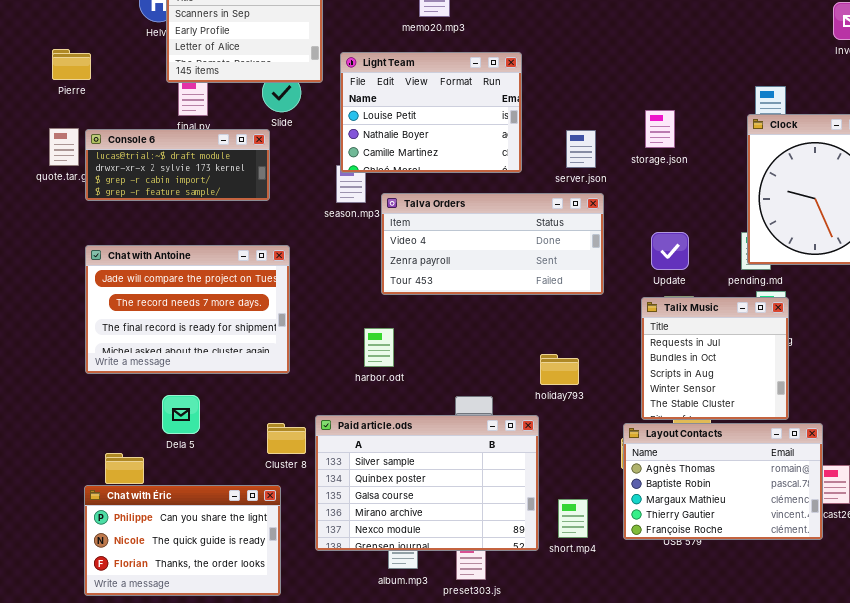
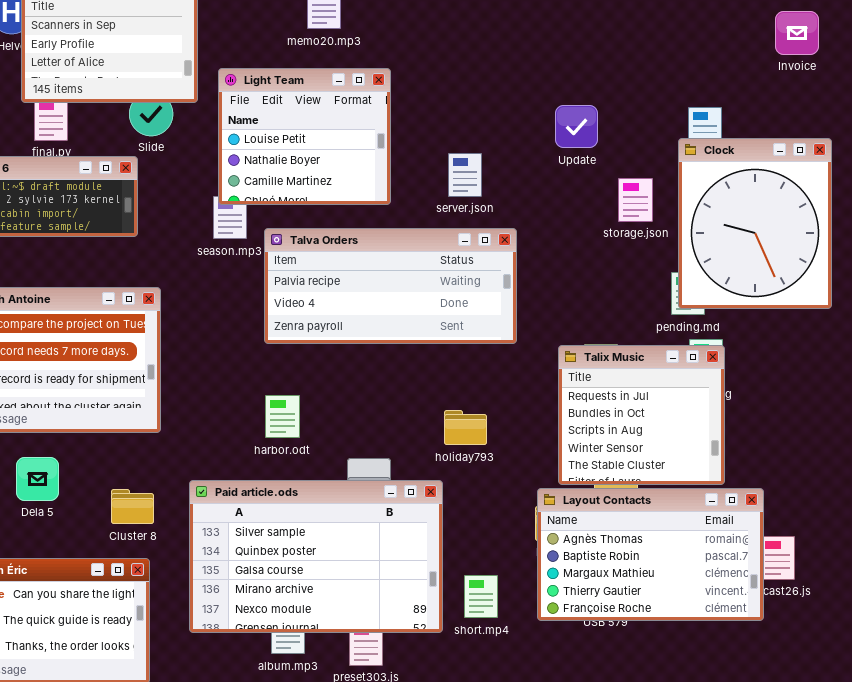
Light Team: [340,52,522,173] -> [218,68,391,205], resized
storage.json: [645,110,675,148] -> [618,178,653,222], moved
server.json: [566,130,596,168] -> [448,153,482,197], moved
Talva Orders: [381,193,604,295] -> [264,228,517,344], scrolled up 1 row
Update: [651,232,689,270] -> [555,105,598,148], moved
harbor.odt: [364,328,394,367] -> [265,395,300,438], moved
Cluster 8: [267,423,306,454] -> [111,489,154,524], moved

